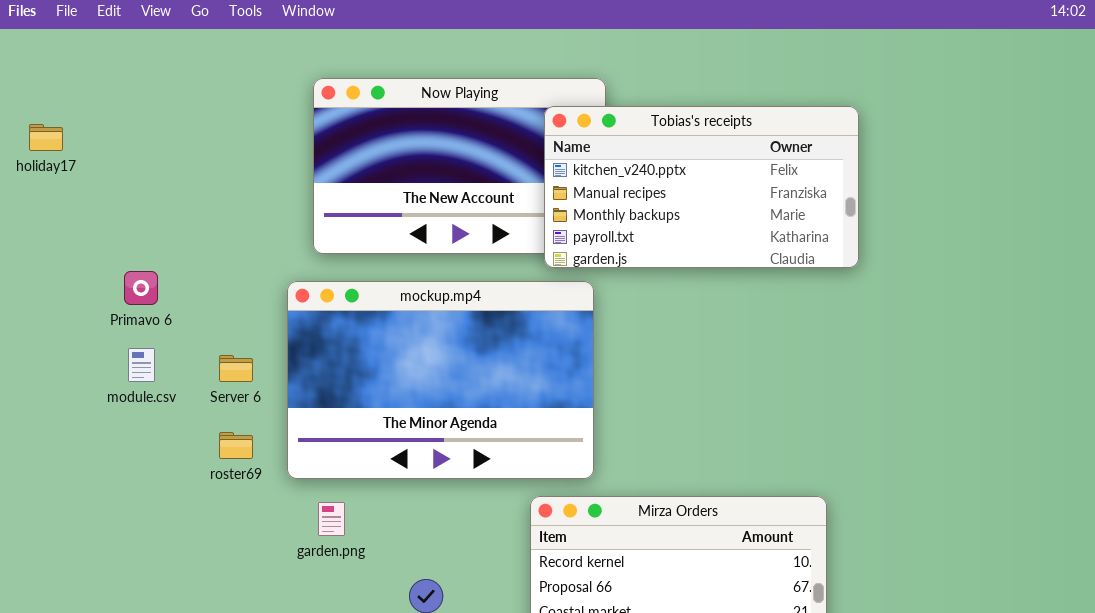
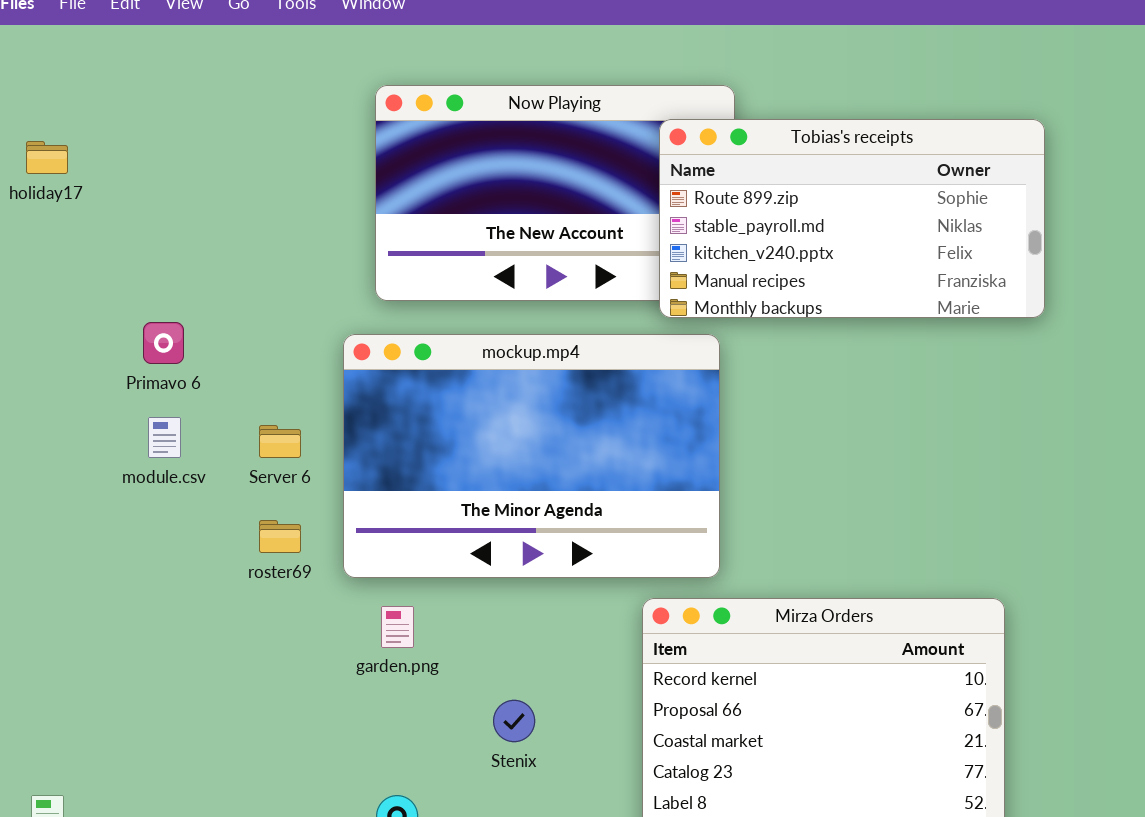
Tobias's receipts: [544,106,859,268] -> [659,119,1045,318], scrolled up 2 rows

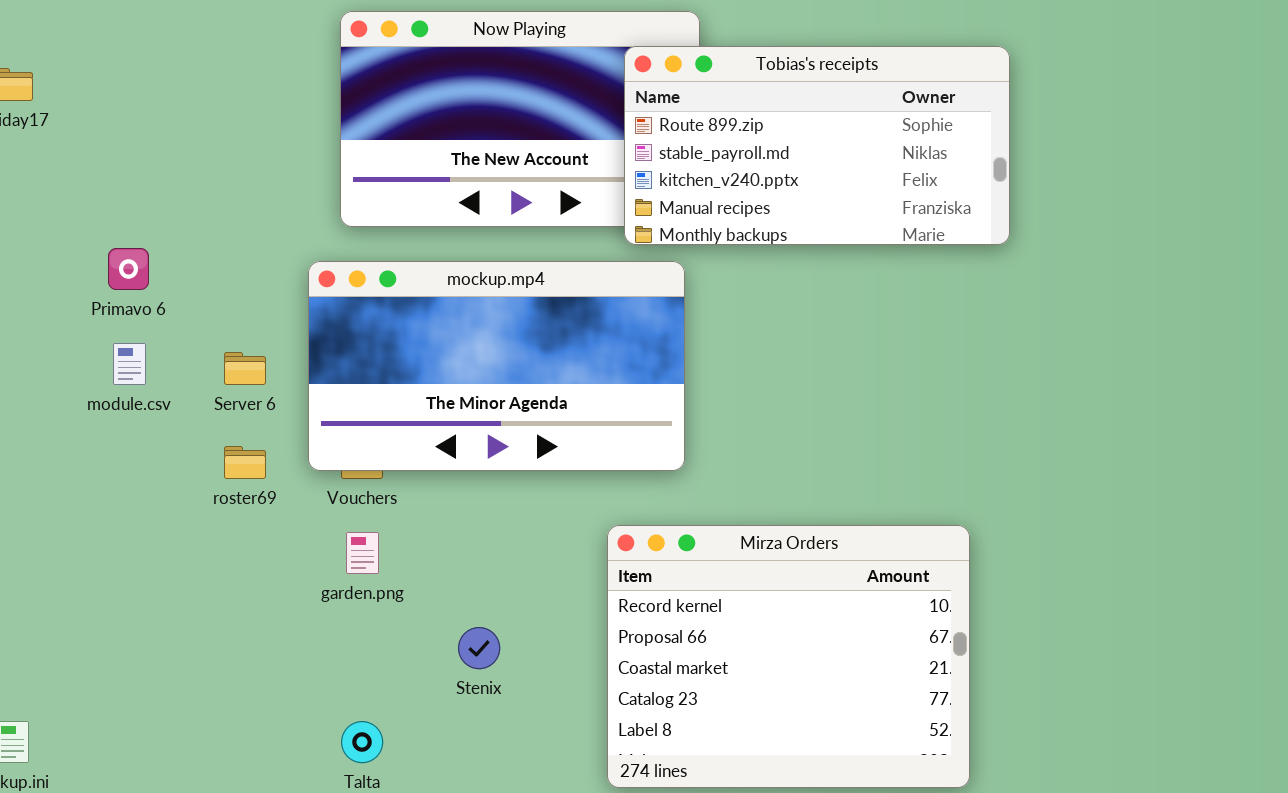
mockup.mp4: [343,334,720,578] -> [308,261,685,471], resized

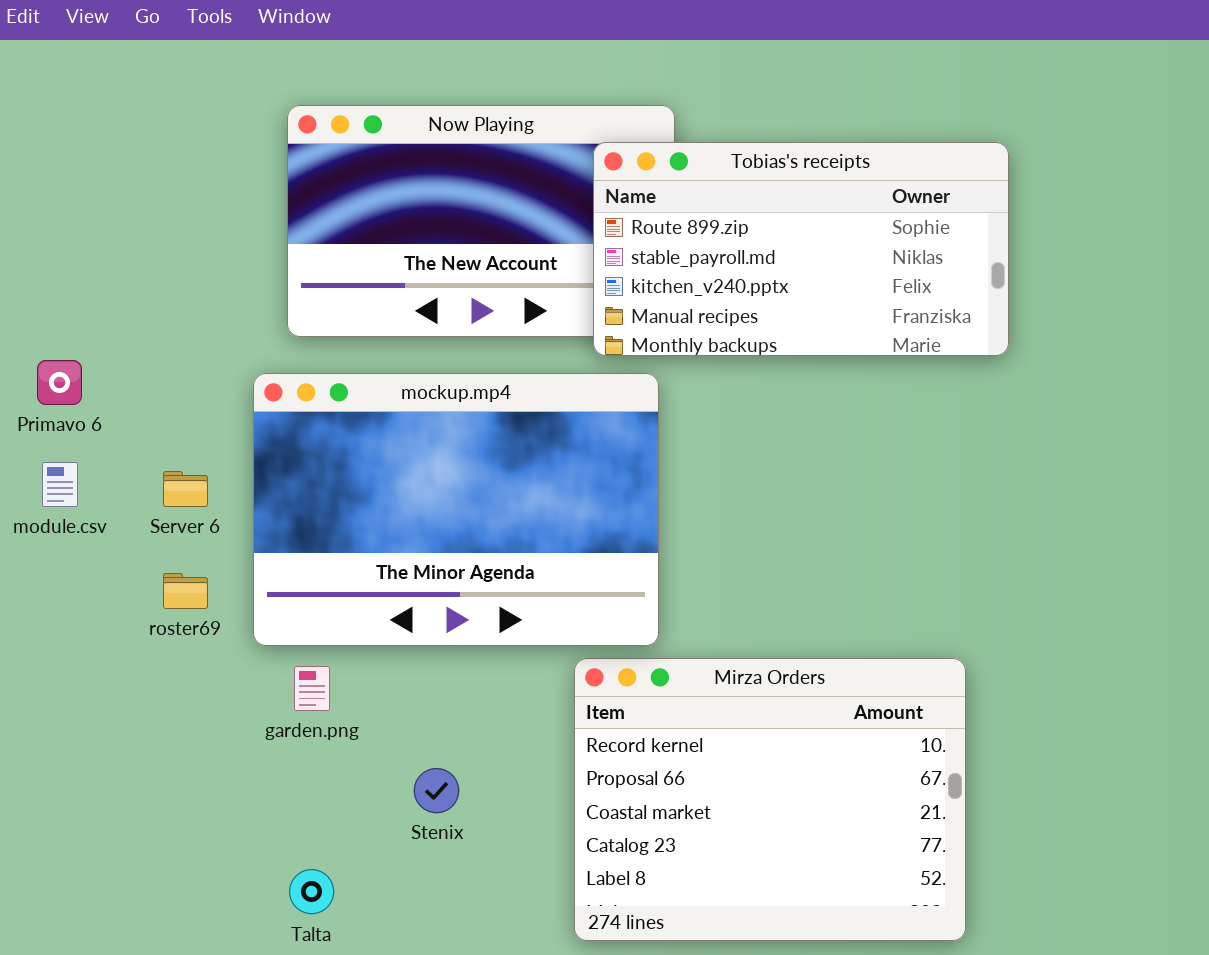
mockup.mp4: [308,261,685,471] -> [253,373,659,646], resized

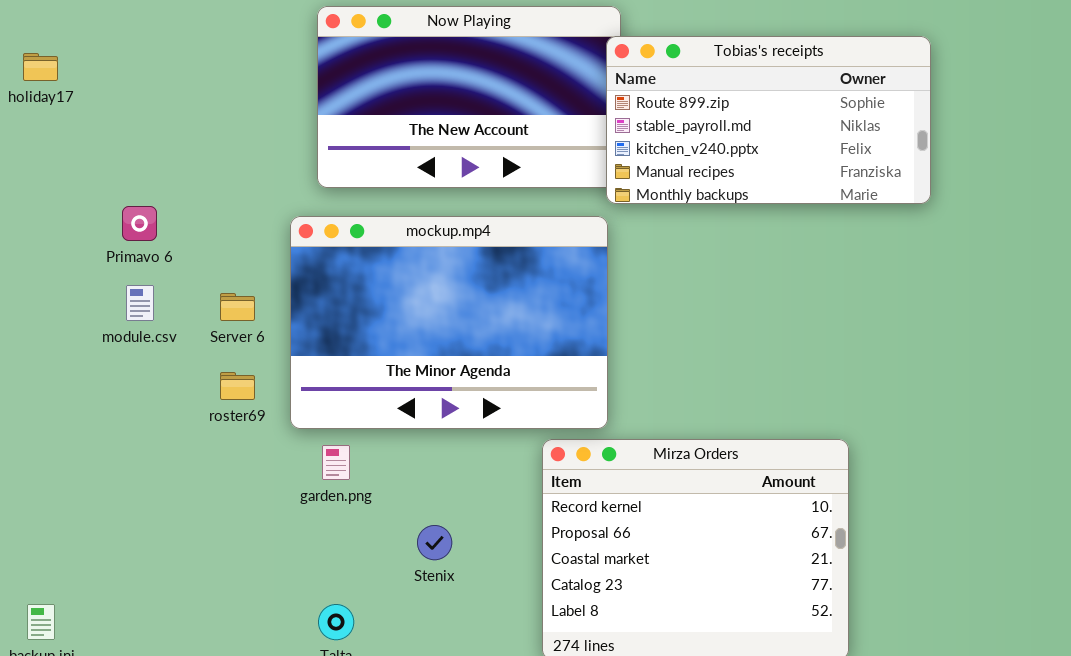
Tobias's receipts: [593,142,1009,356] -> [606,36,931,204], moved

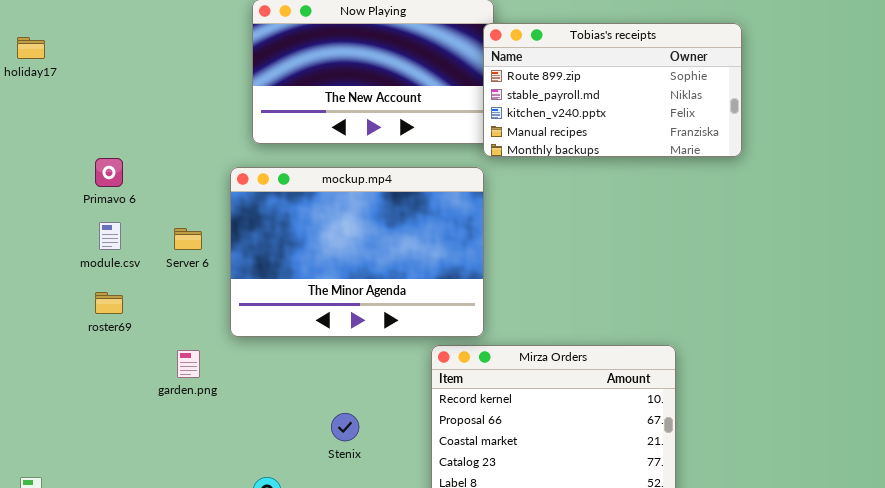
roster69: [220,372,255,400] -> [95,292,123,314], moved
garden.png: [322,445,350,480] -> [177,350,200,378], moved

